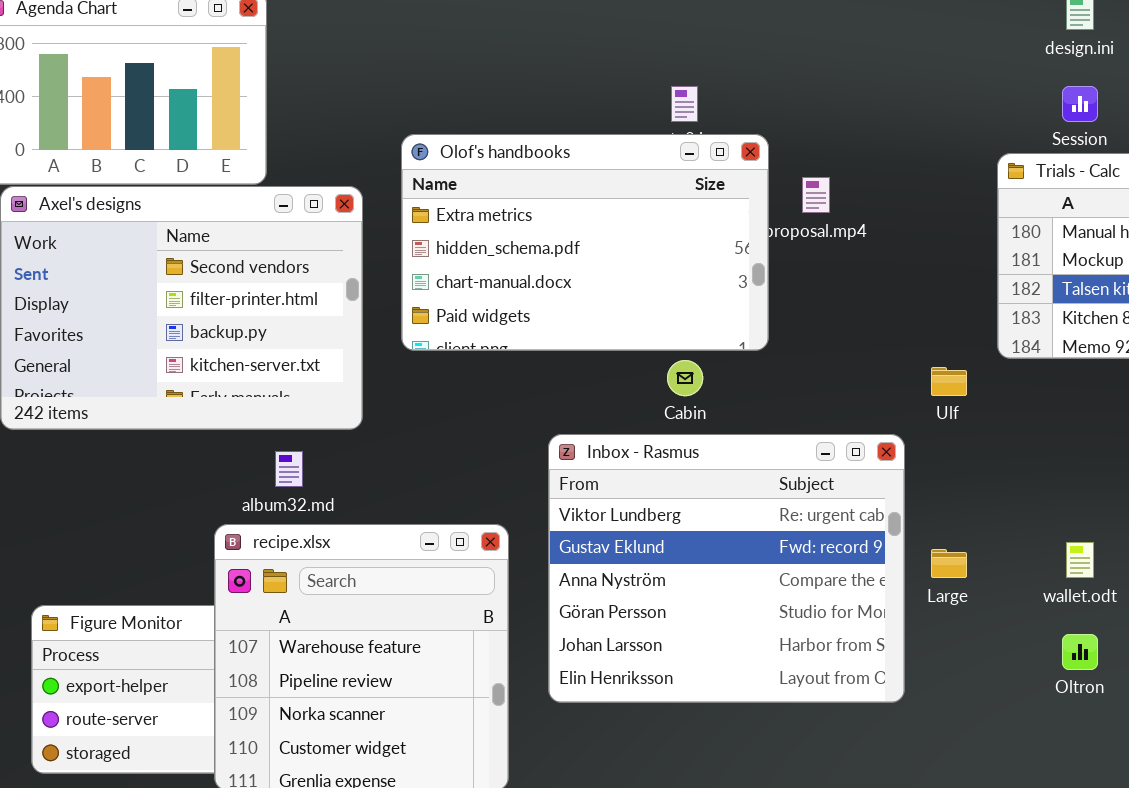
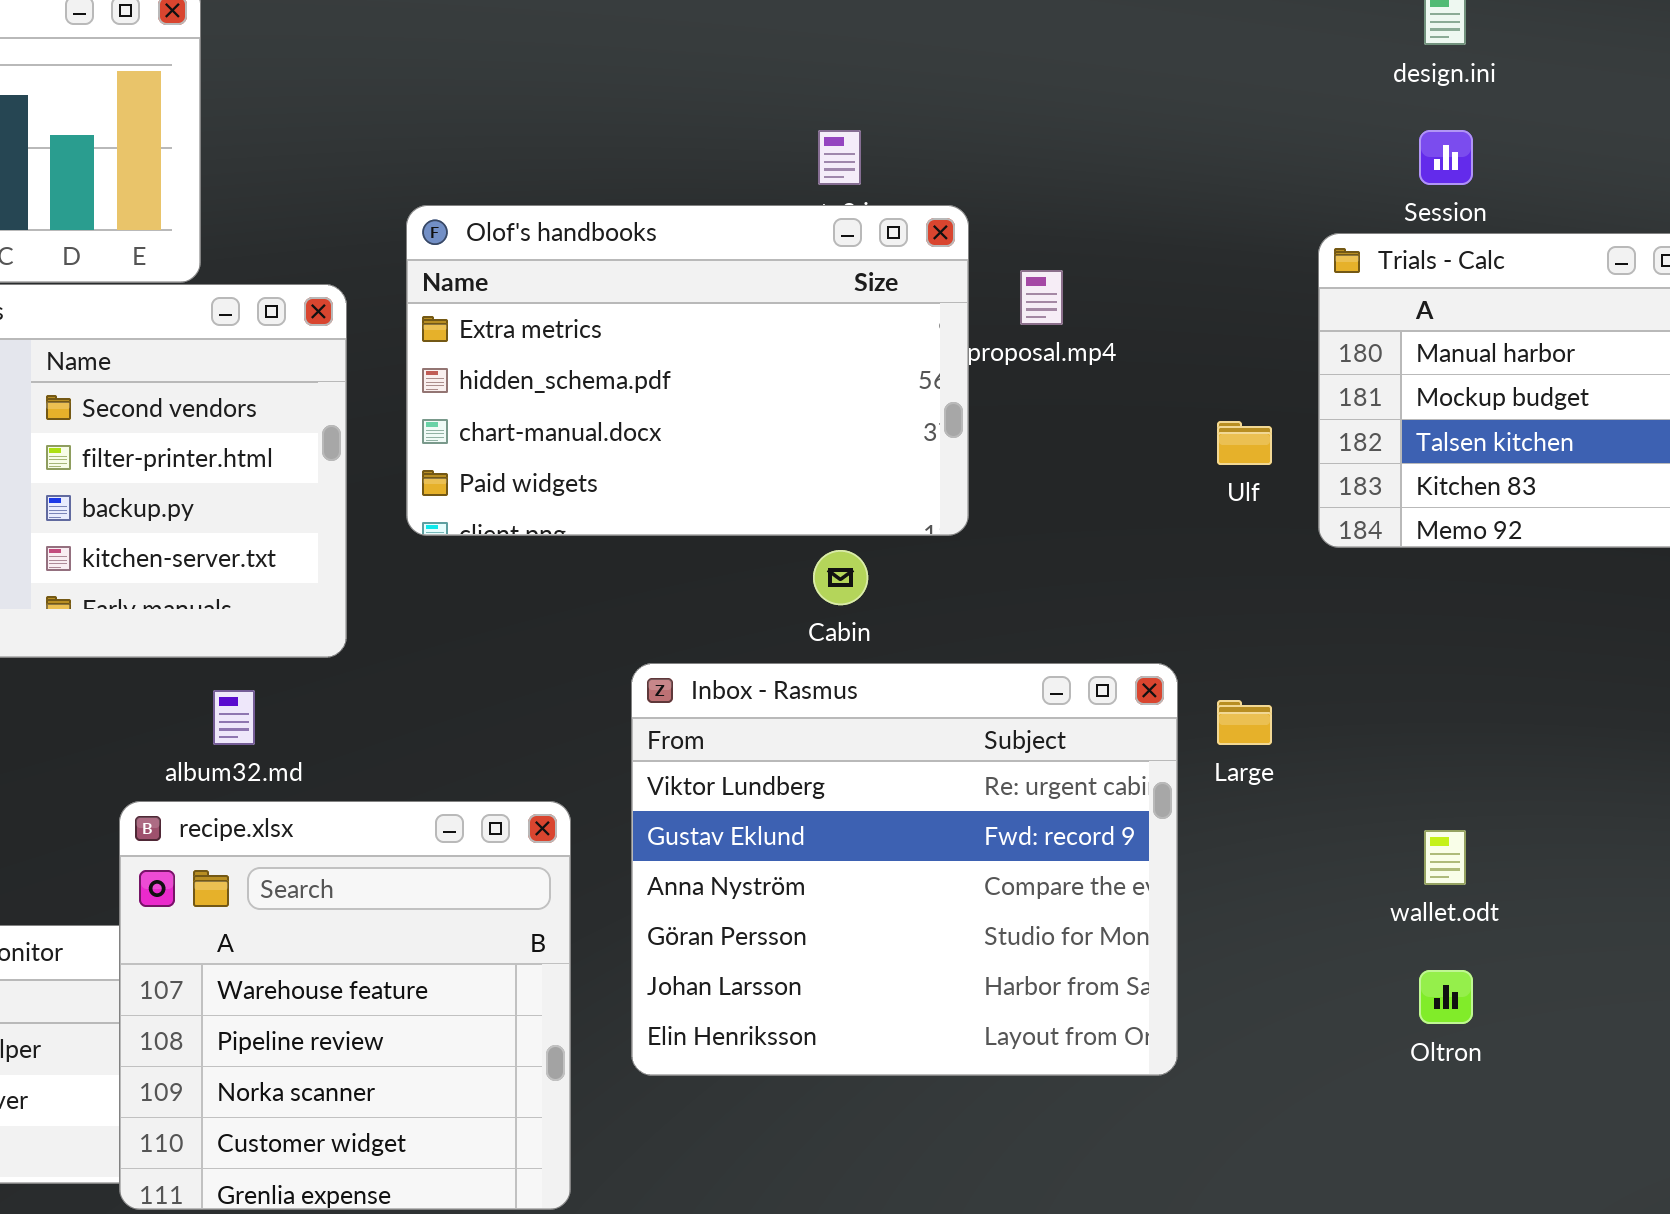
Ulf: [931,367,967,396] -> [1217,421,1272,465], moved
Large: [931,549,967,578] -> [1217,700,1272,745], moved

